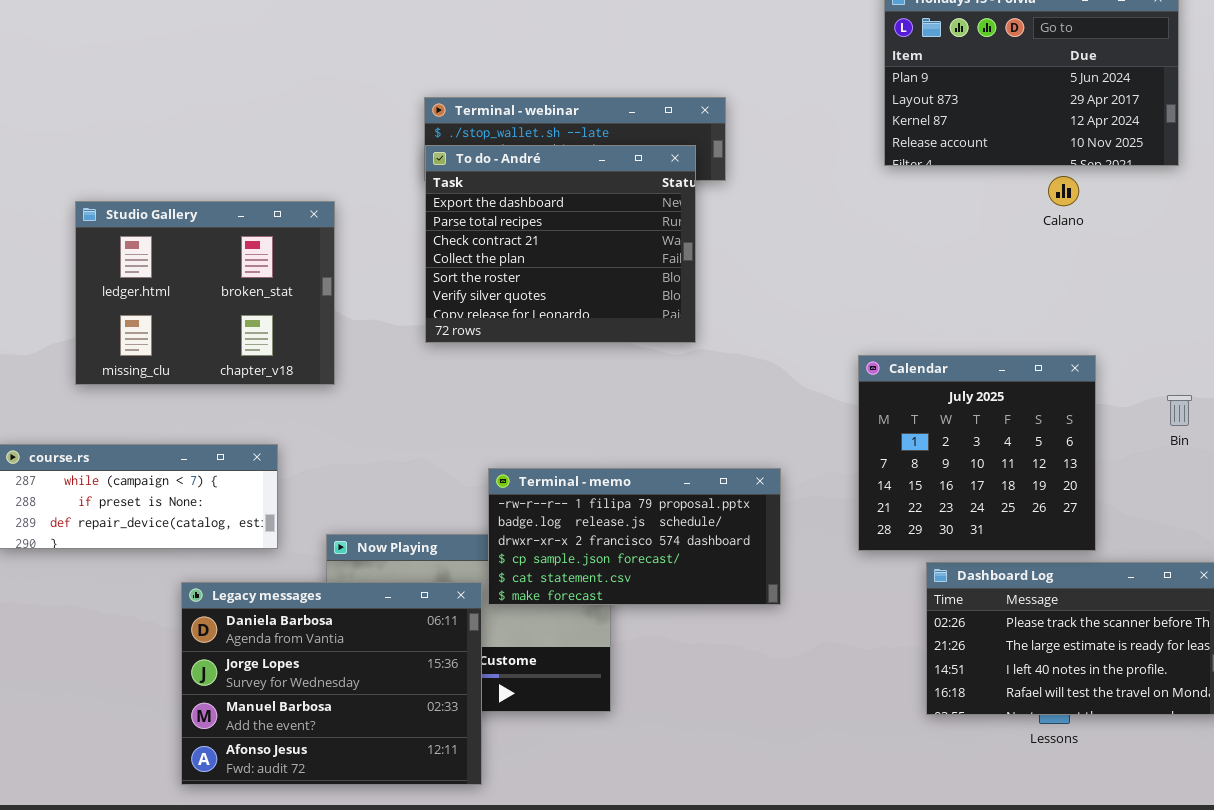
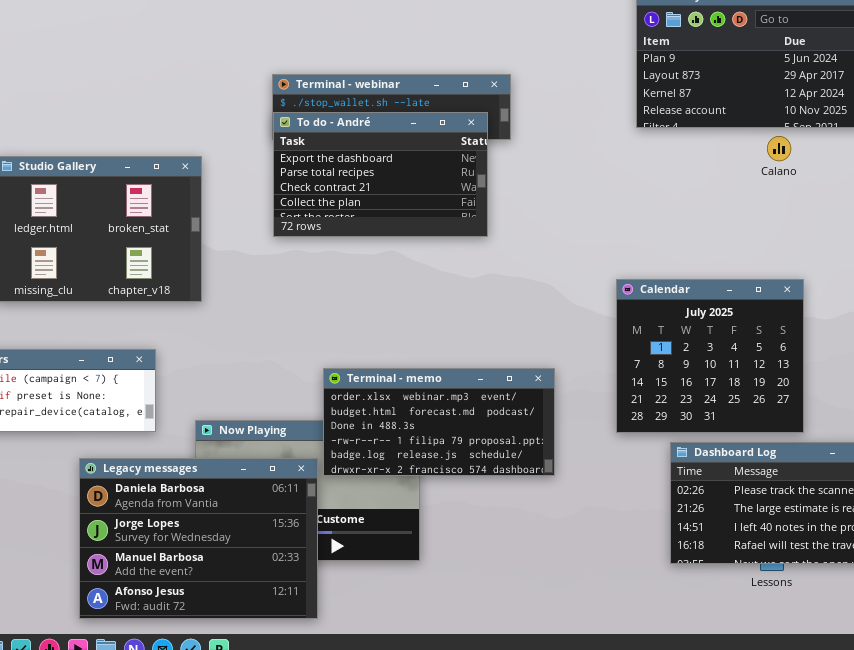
To do - André: [425,145,696,343] -> [273,112,488,237], resized
Terminal - memo: [488,468,781,605] -> [323,368,555,476], scrolled up 3 rows

